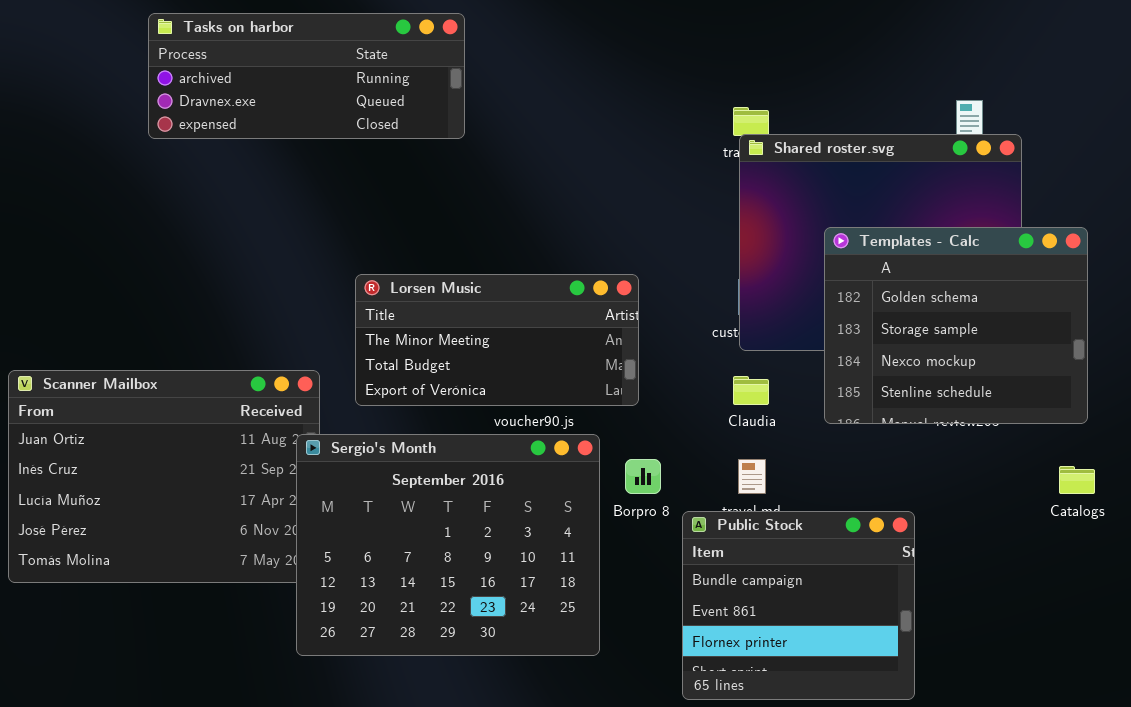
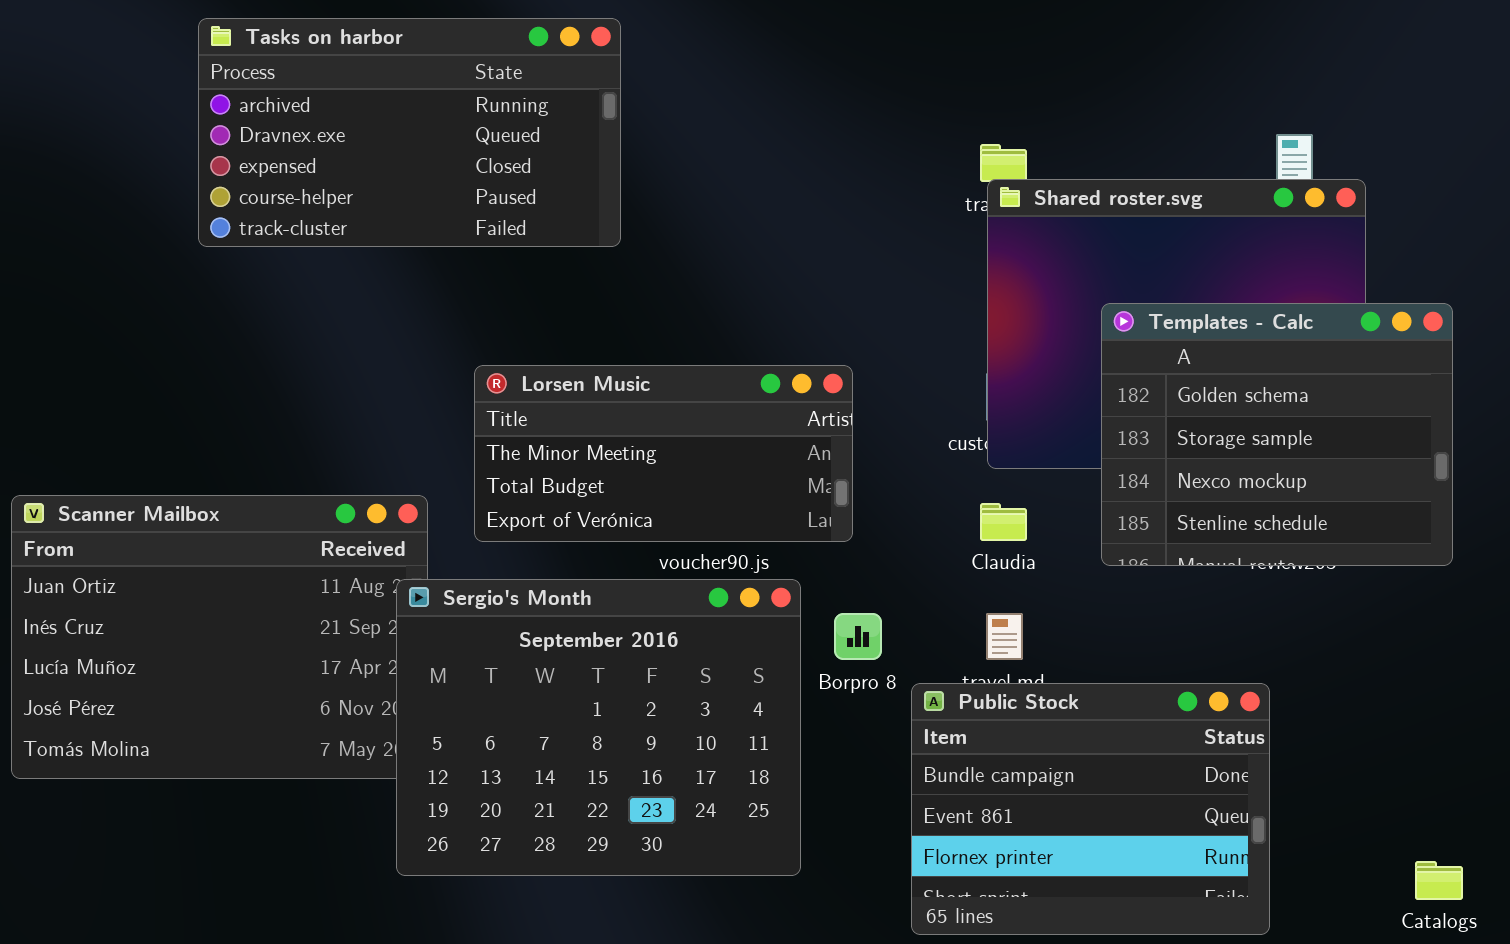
Tasks on harbor: [148,13,465,139] -> [198,18,621,247], resized
Catalogs: [1059,466,1095,494] -> [1415,861,1463,900], moved
Public Stock: [682,511,915,700] -> [911,683,1270,935], resized

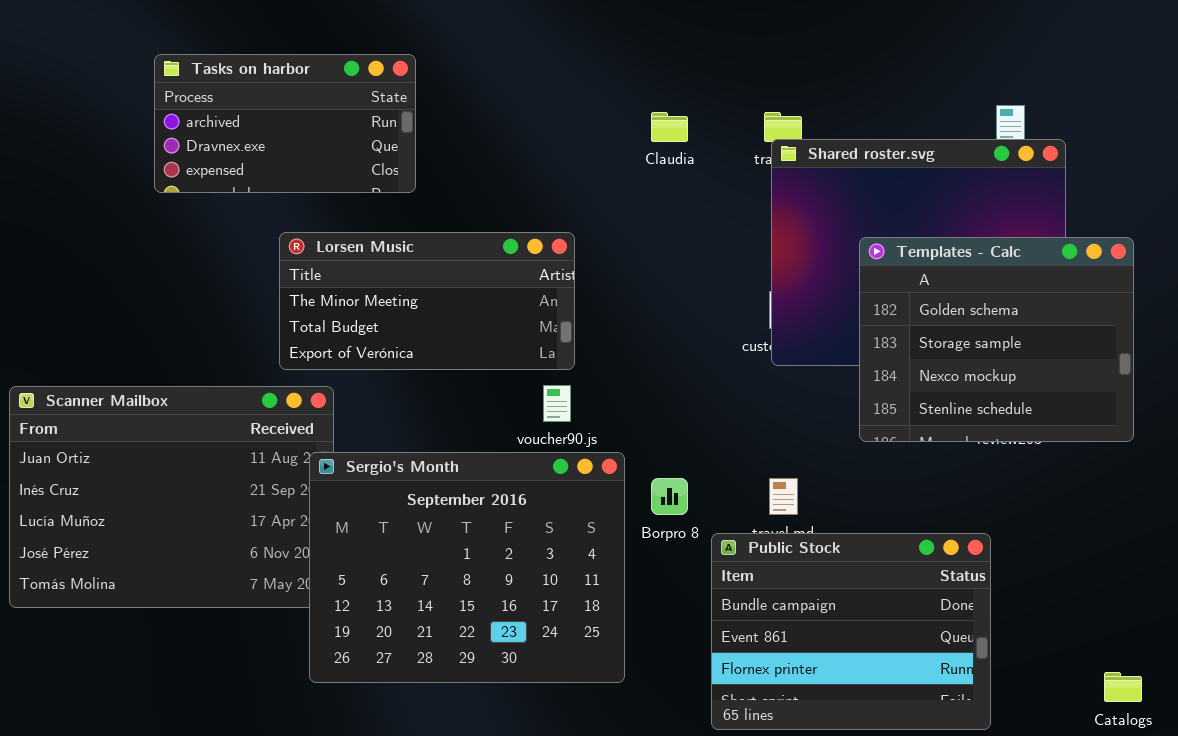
Tasks on harbor: [198,18,621,247] -> [154,54,416,193], resized
Lorsen Music: [474,365,853,542] -> [279,232,575,370], moved
Claudia: [980,503,1027,541] -> [651,112,688,142], moved

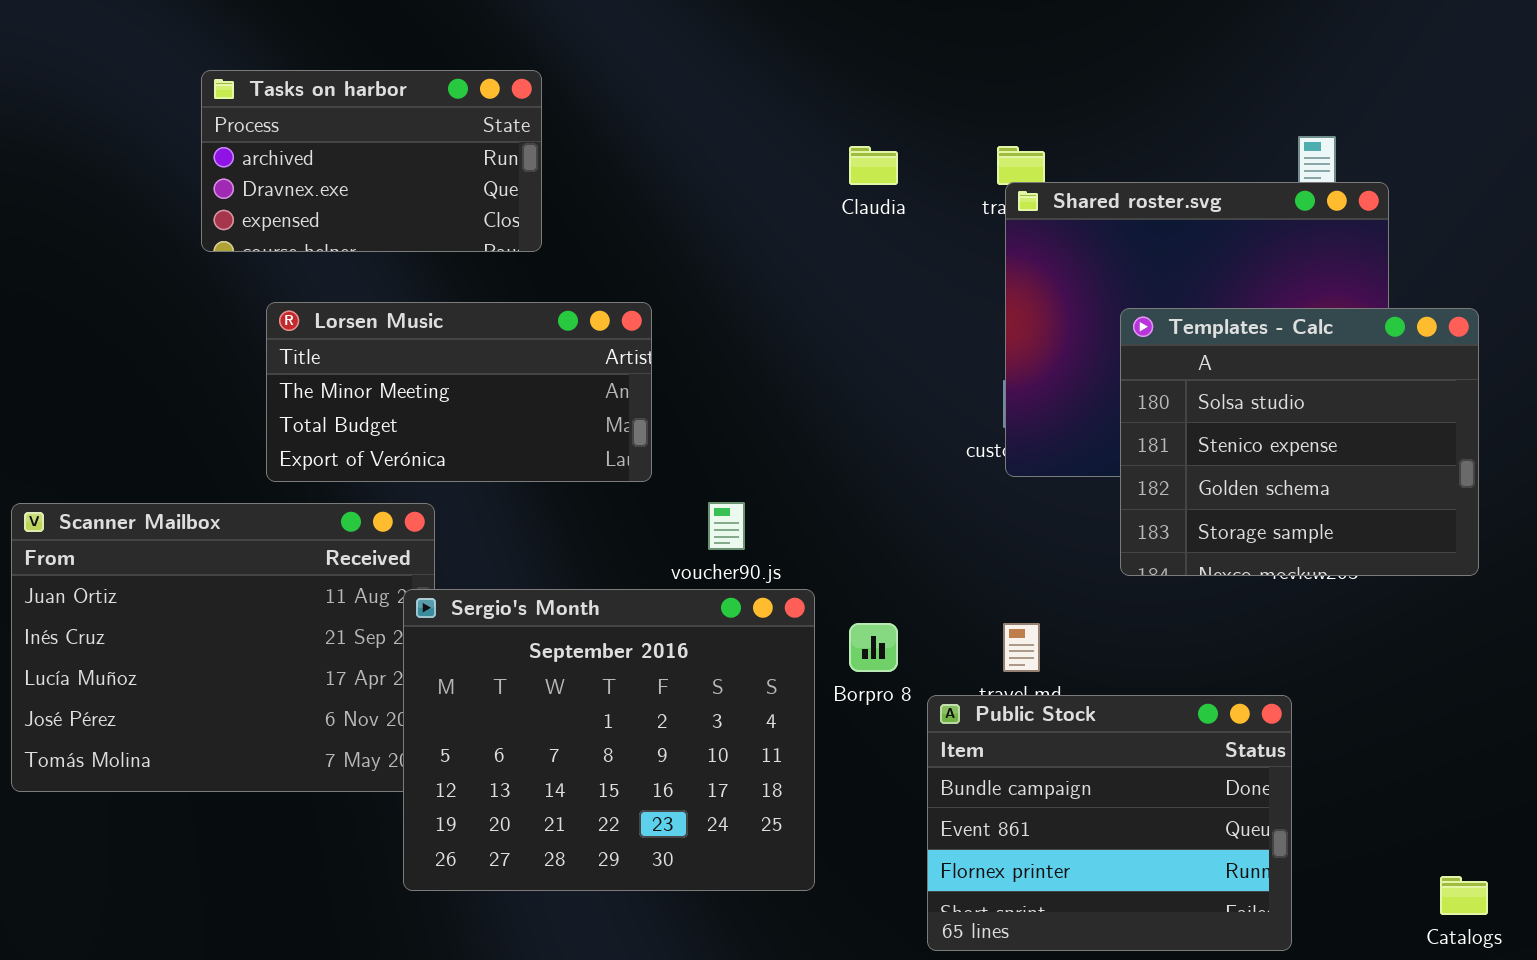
Lorsen Music: [279,232,575,370] -> [266,302,652,482], moved
Templates - Calc: [859,237,1134,442] -> [1120,308,1479,576], scrolled up 2 rows

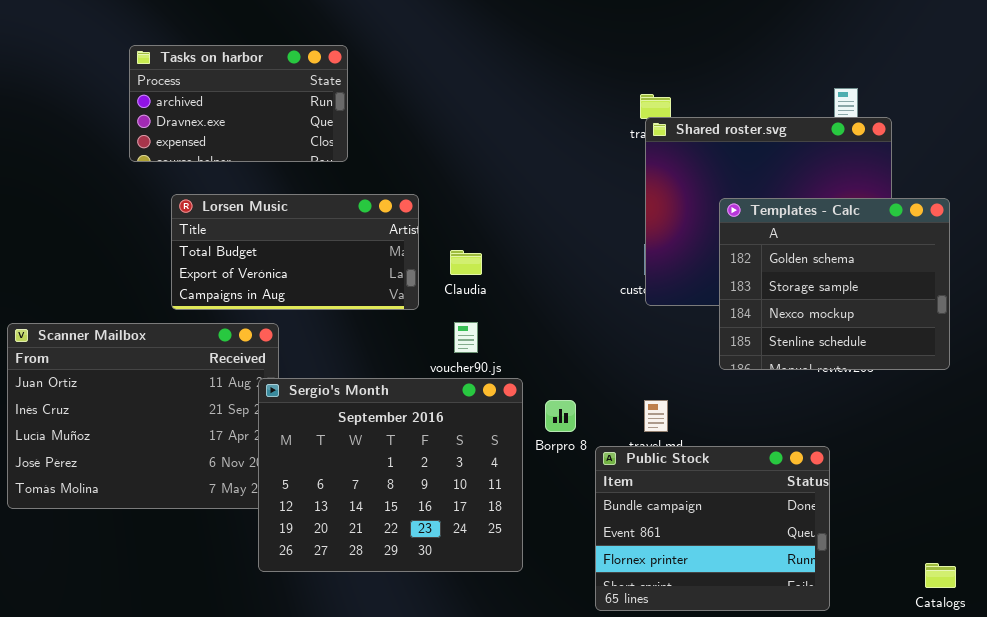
Claudia: [849,146,898,185] -> [450,250,482,275], moved
Lorsen Music: [266,302,652,482] -> [171,194,419,310], scrolled down 1 row
Templates - Calc: [1120,308,1479,576] -> [719,198,950,370], scrolled down 2 rows

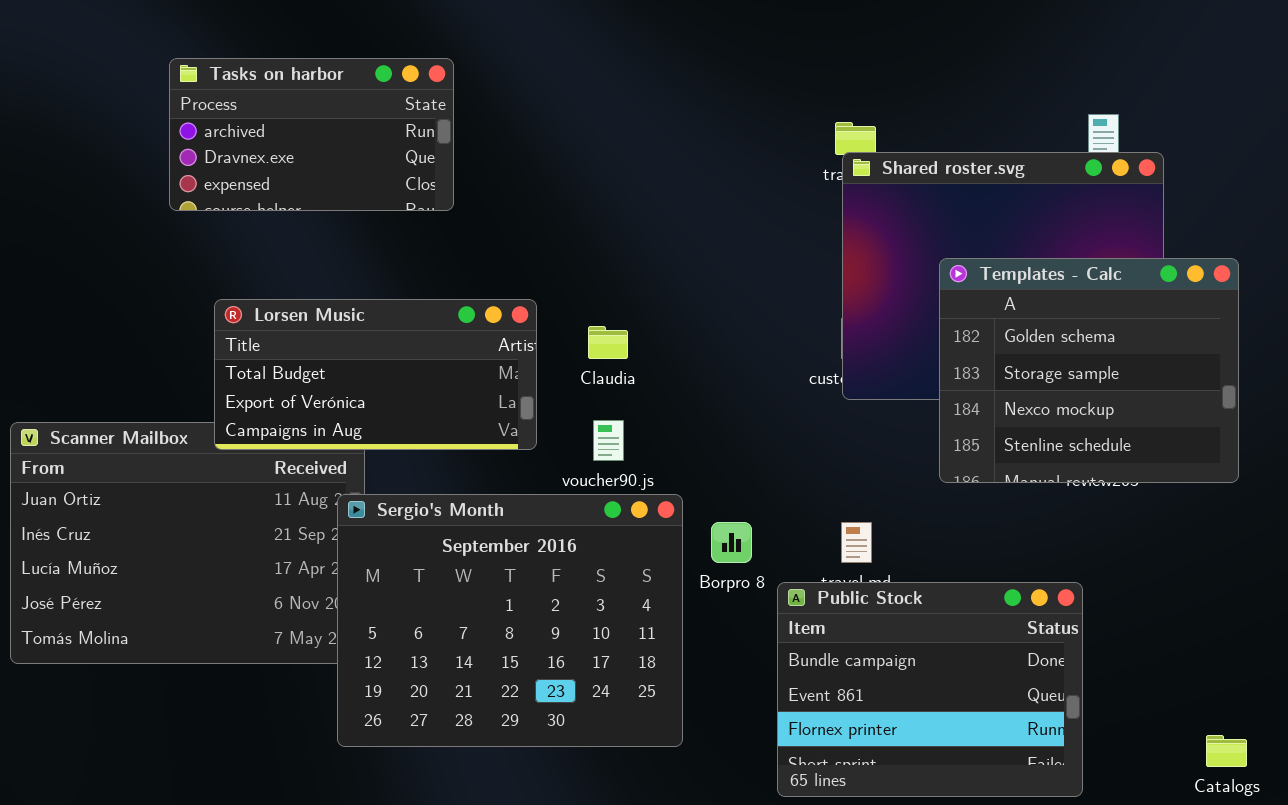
Lorsen Music: [171,194,419,310] -> [214,299,537,450], moved

